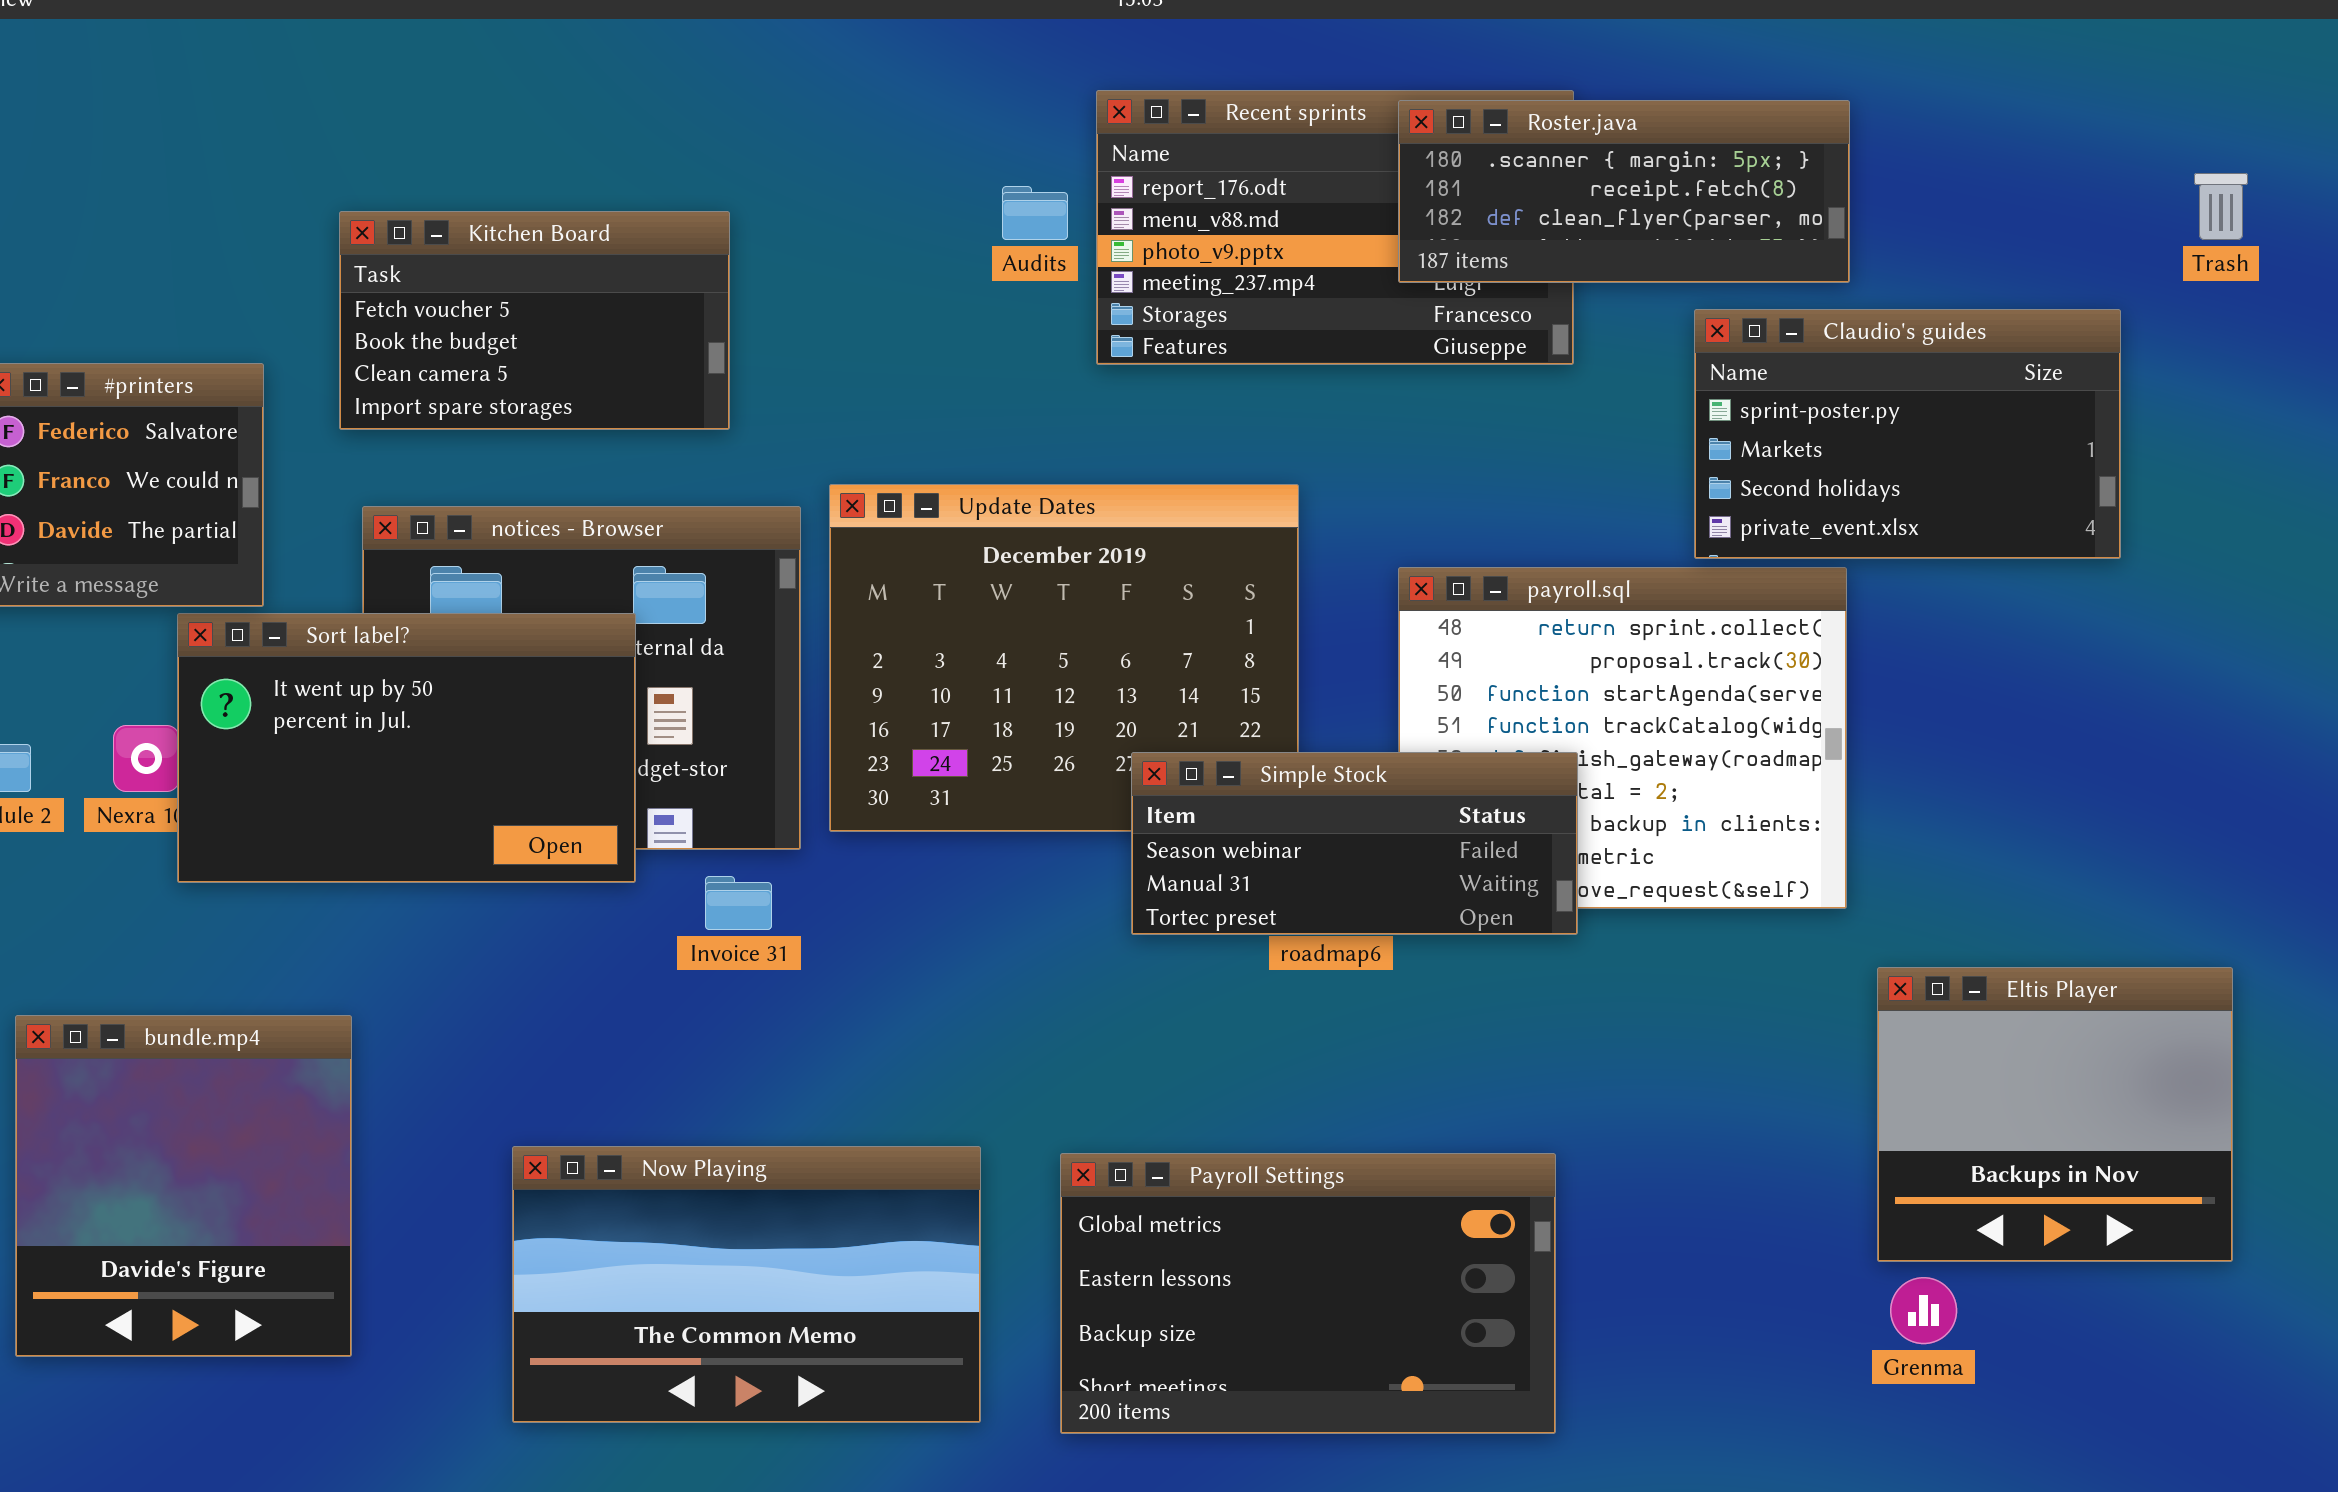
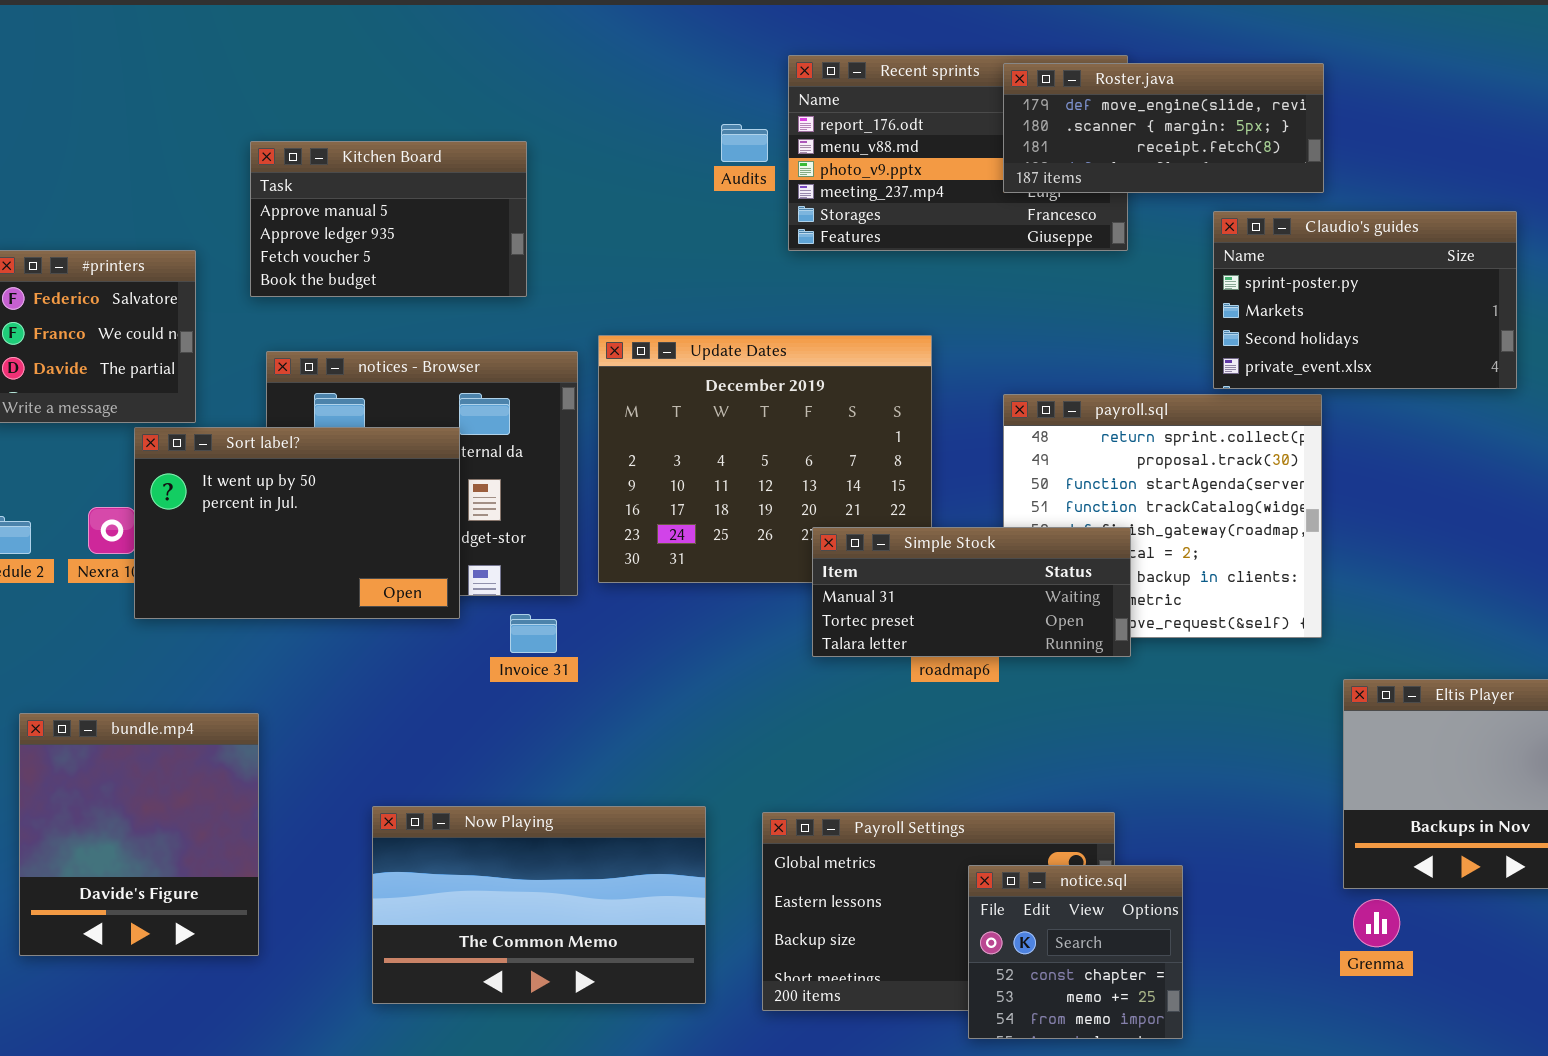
Roster.java: [1398,100,1850,283] -> [1003,63,1324,193], scrolled up 1 row
Kitchen Board: [339,211,730,430] -> [250,141,527,297], scrolled up 2 rows
Simple Stock: [1131,752,1578,935] -> [812,527,1131,657], scrolled down 1 row
notice.sql: none -> [968,865,1183,1039], opened

